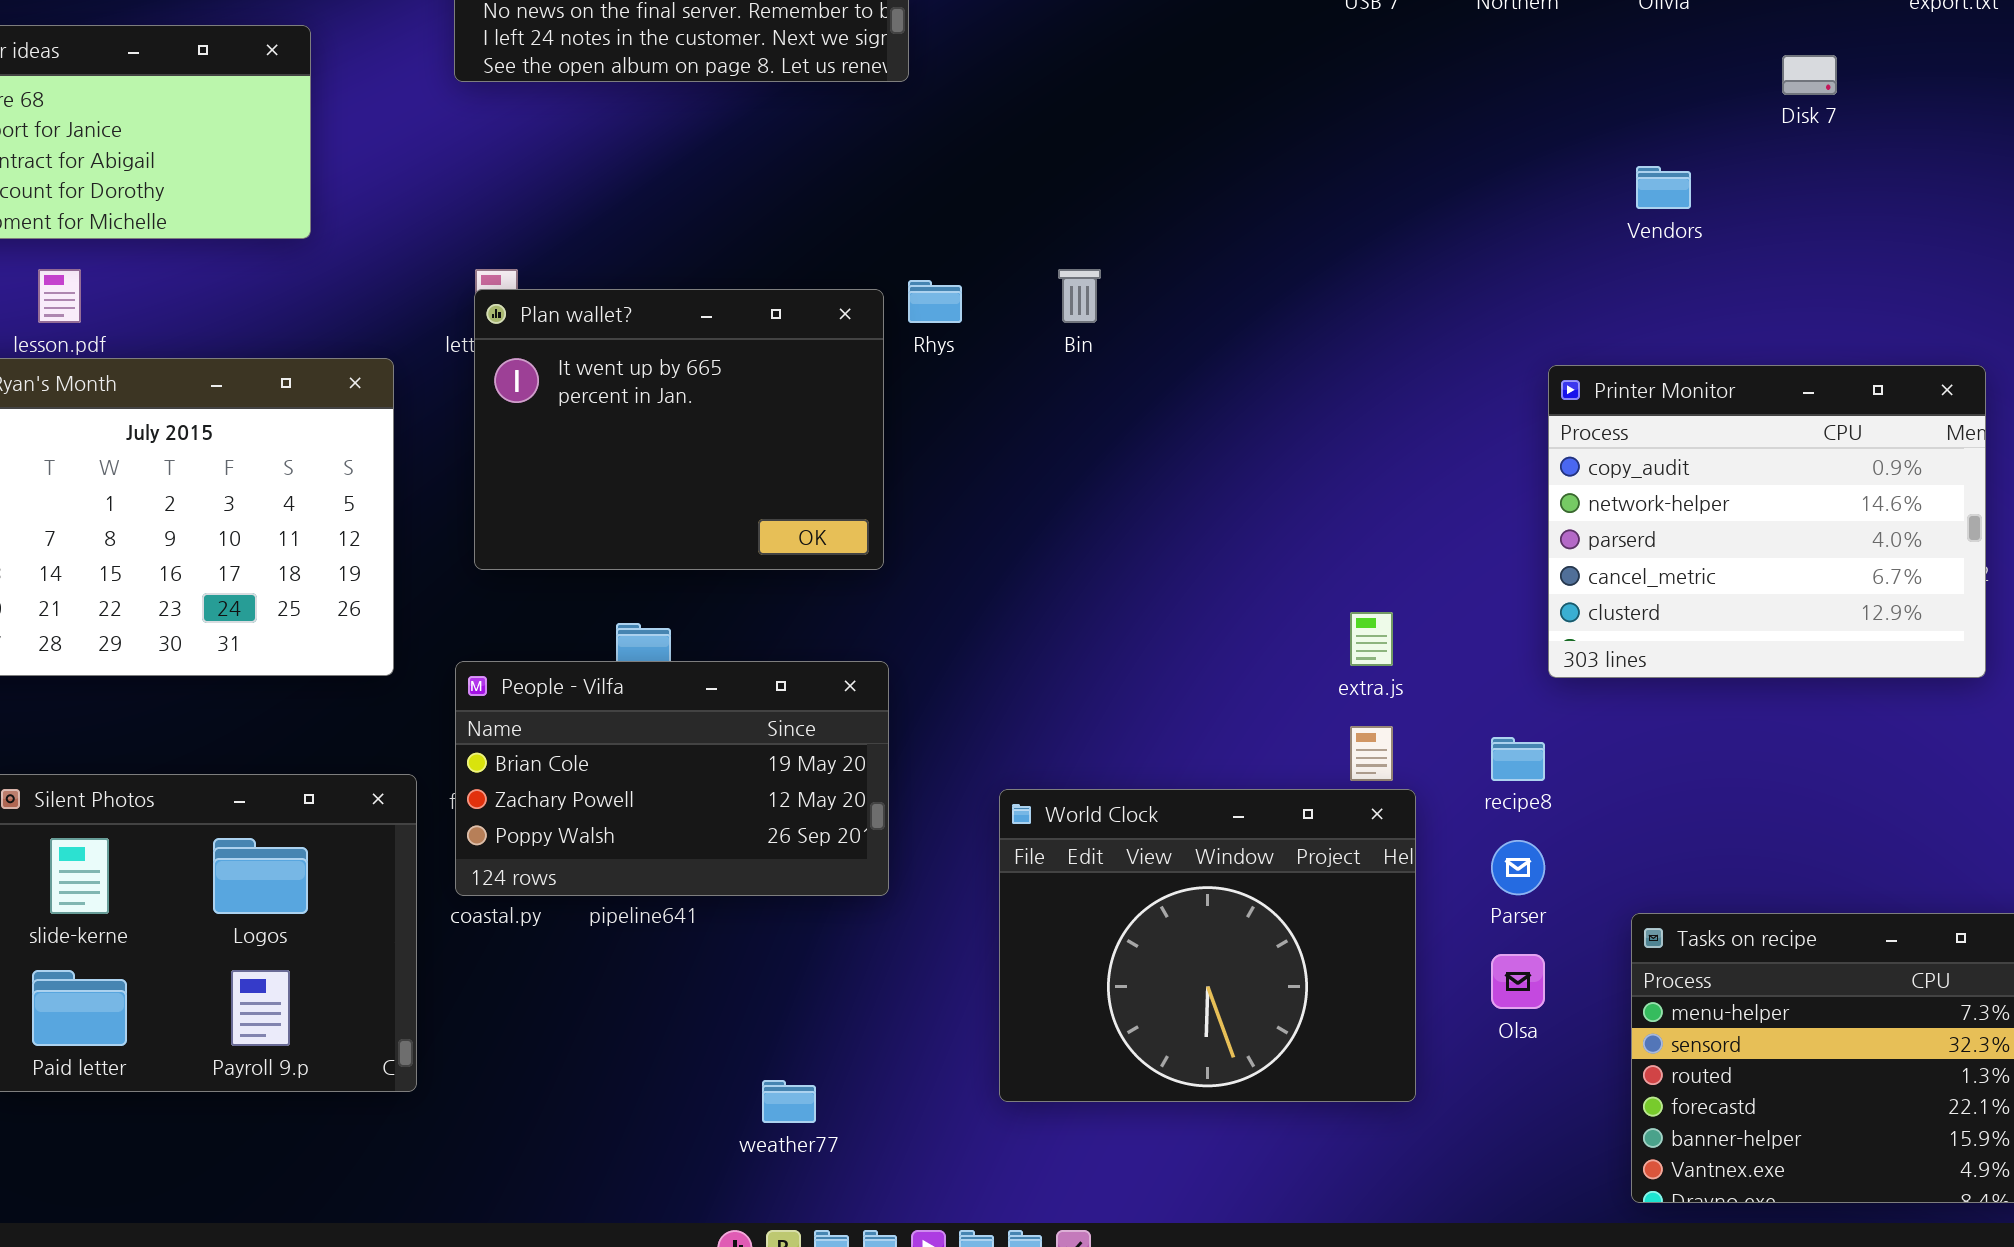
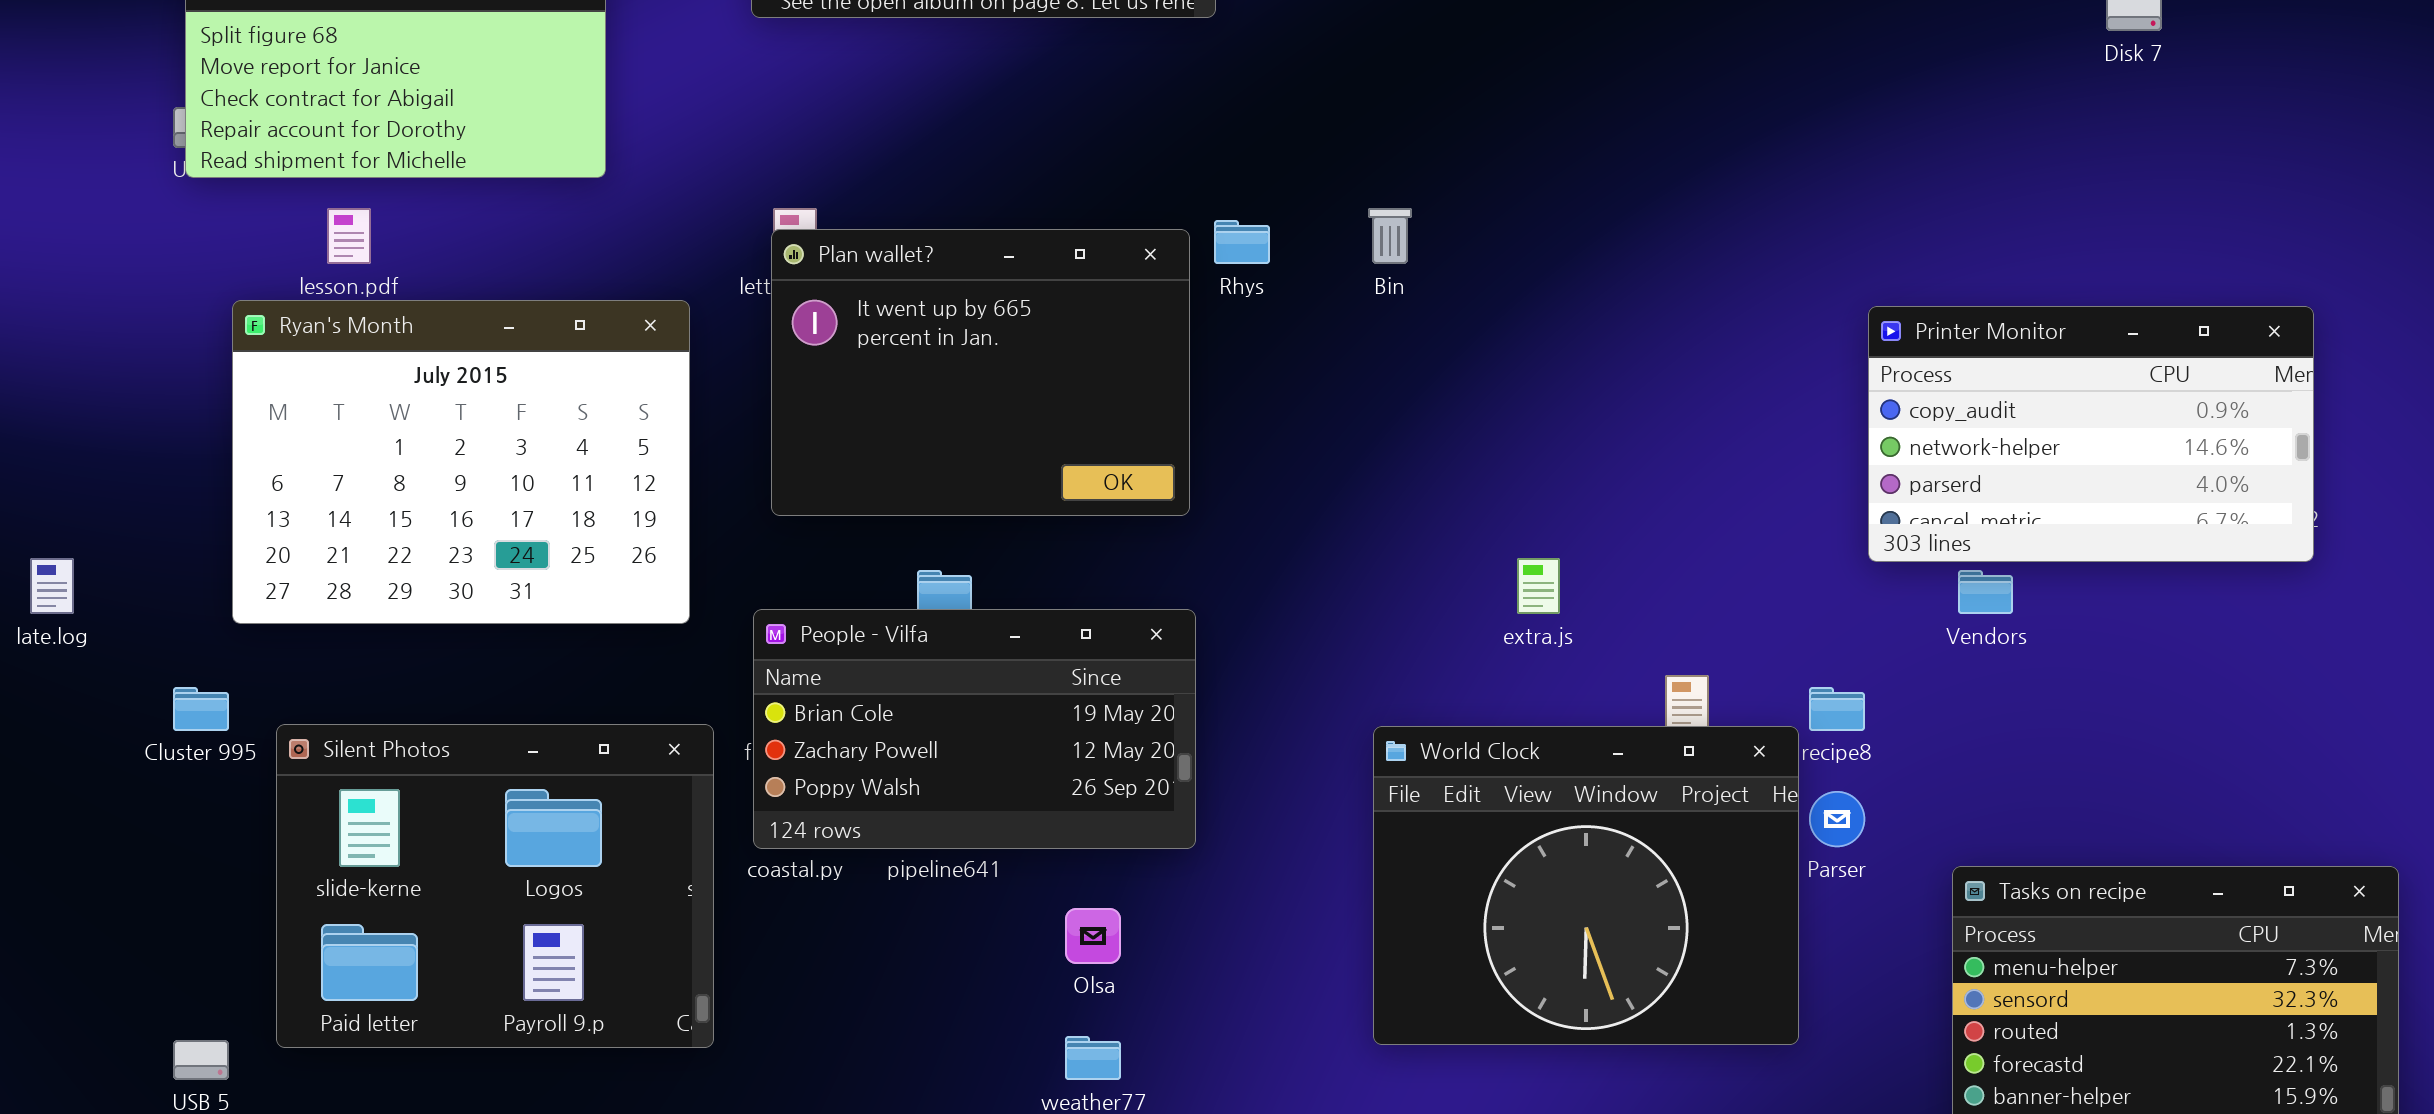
Vendors: [1636,166,1691,209] -> [1958,570,2013,614], moved
Printer Monitor: [1548,365,1986,678] -> [1868,306,2314,562], resized
extra.js: [1350,612,1393,666] -> [1517,558,1560,614], moved
World Clock: [999,789,1416,1102] -> [1373,726,1799,1045], moved
Olsa: [1491,954,1545,1009] -> [1065,908,1121,964], moved

